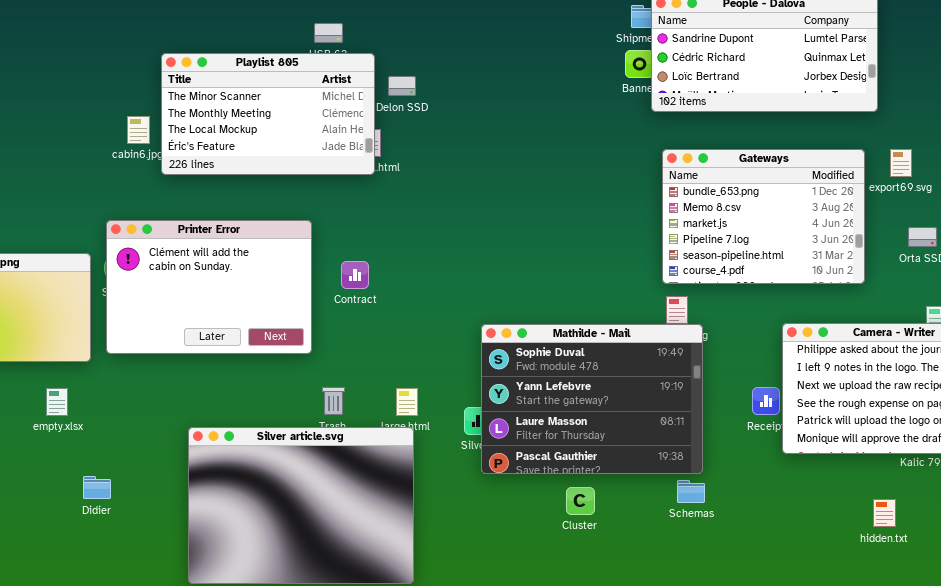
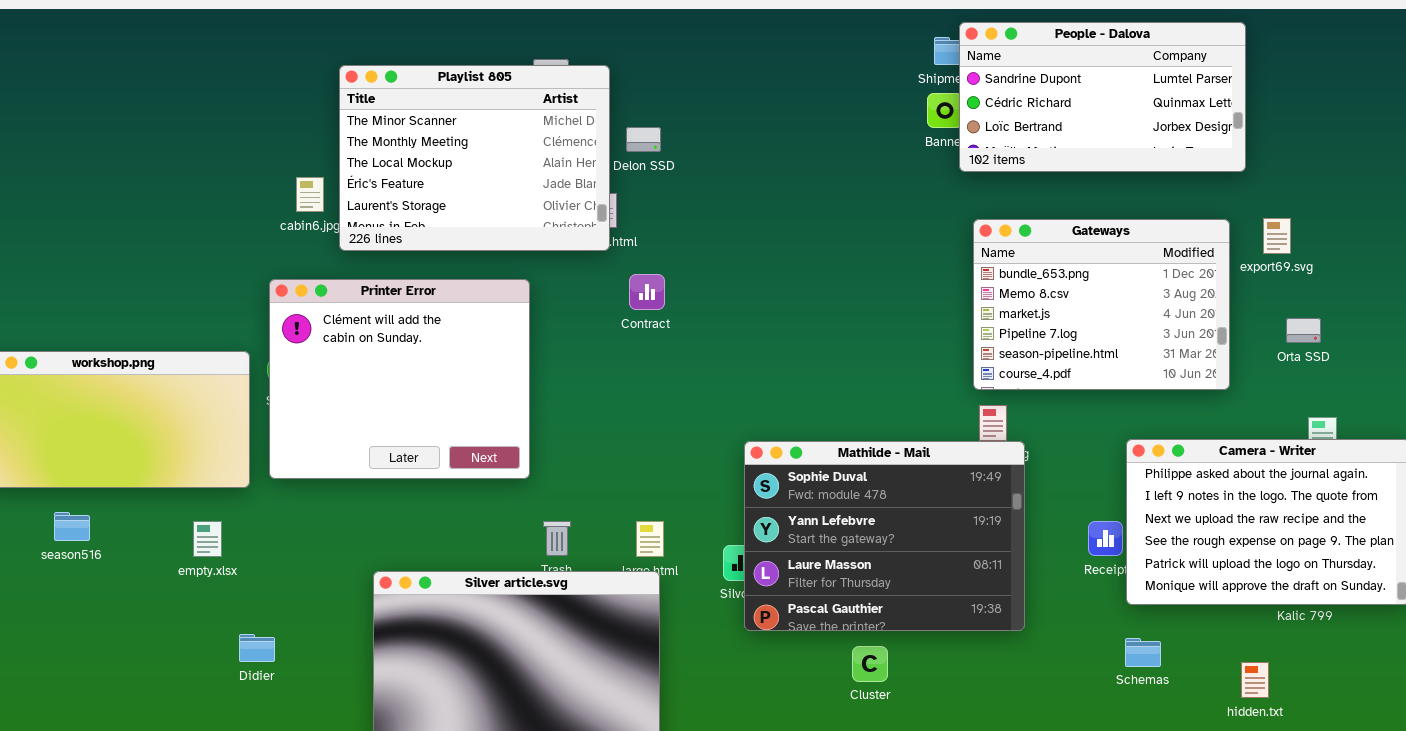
Playlist 805: [161,53,375,175] -> [339,65,610,251], resized
Printer Error: [106,220,312,354] -> [269,279,530,479], resized
Contract: [341,261,369,289] -> [629,274,665,310], moved
Schemas: [677,480,705,503] -> [1125,638,1161,667], moved

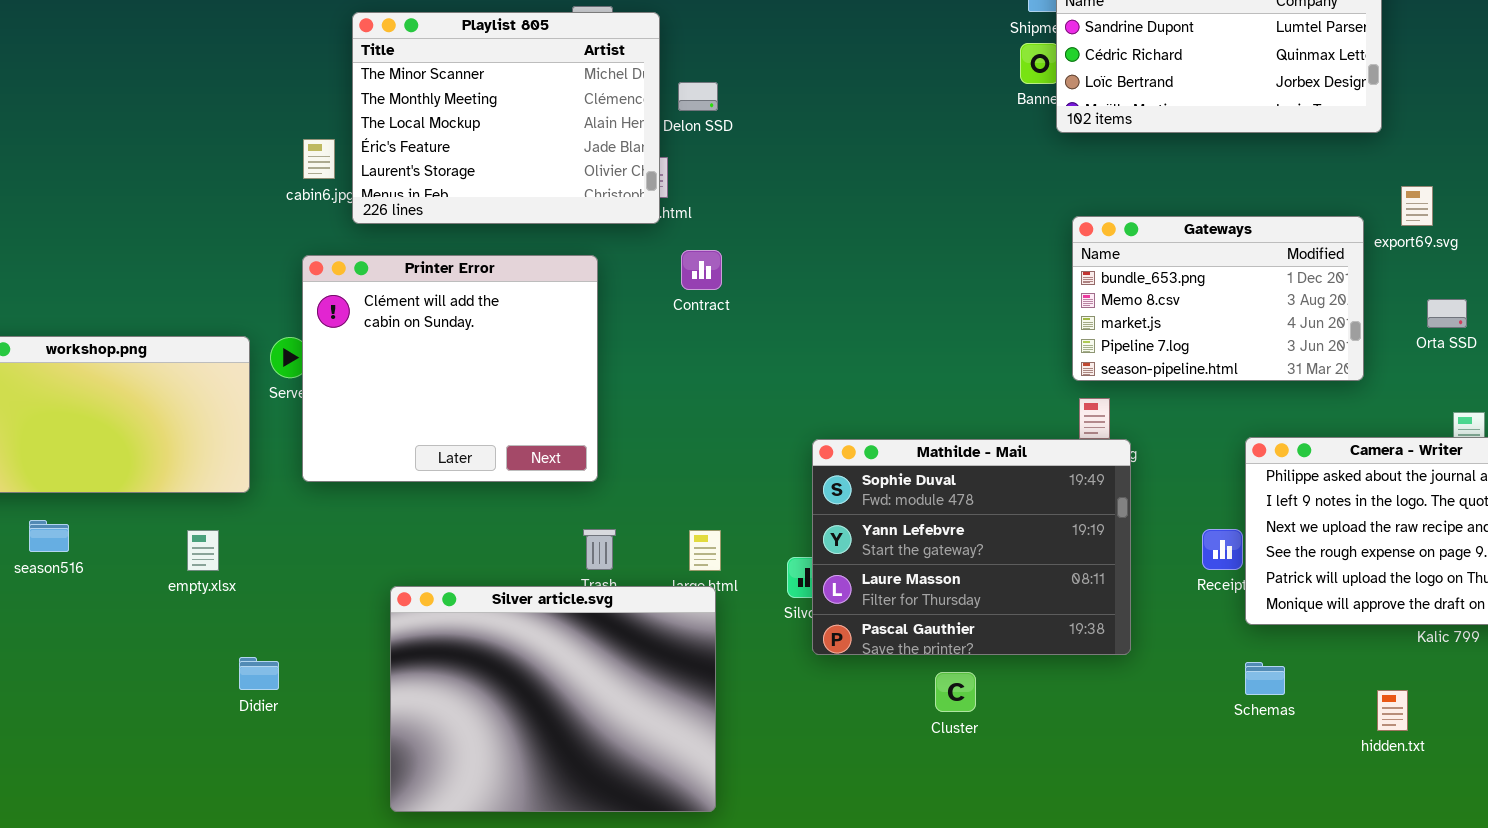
Gateways: [973,219,1230,390] -> [1072,216,1364,381], resized
Printer Error: [269,279,530,479] -> [302,255,598,482], moved

